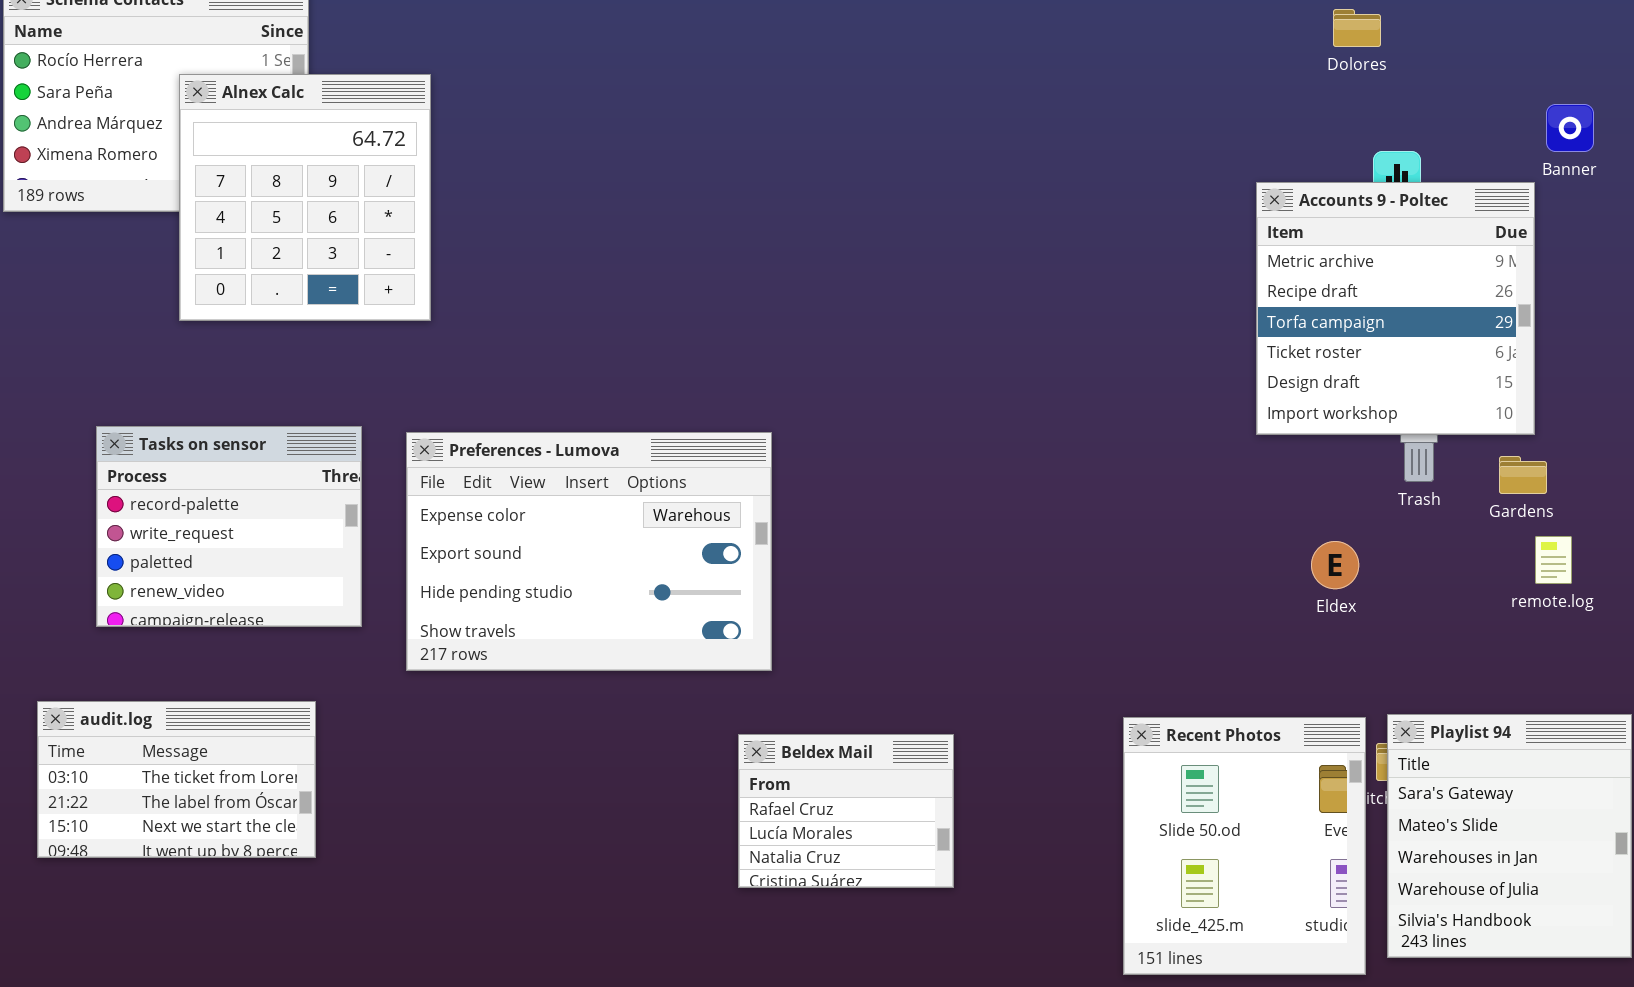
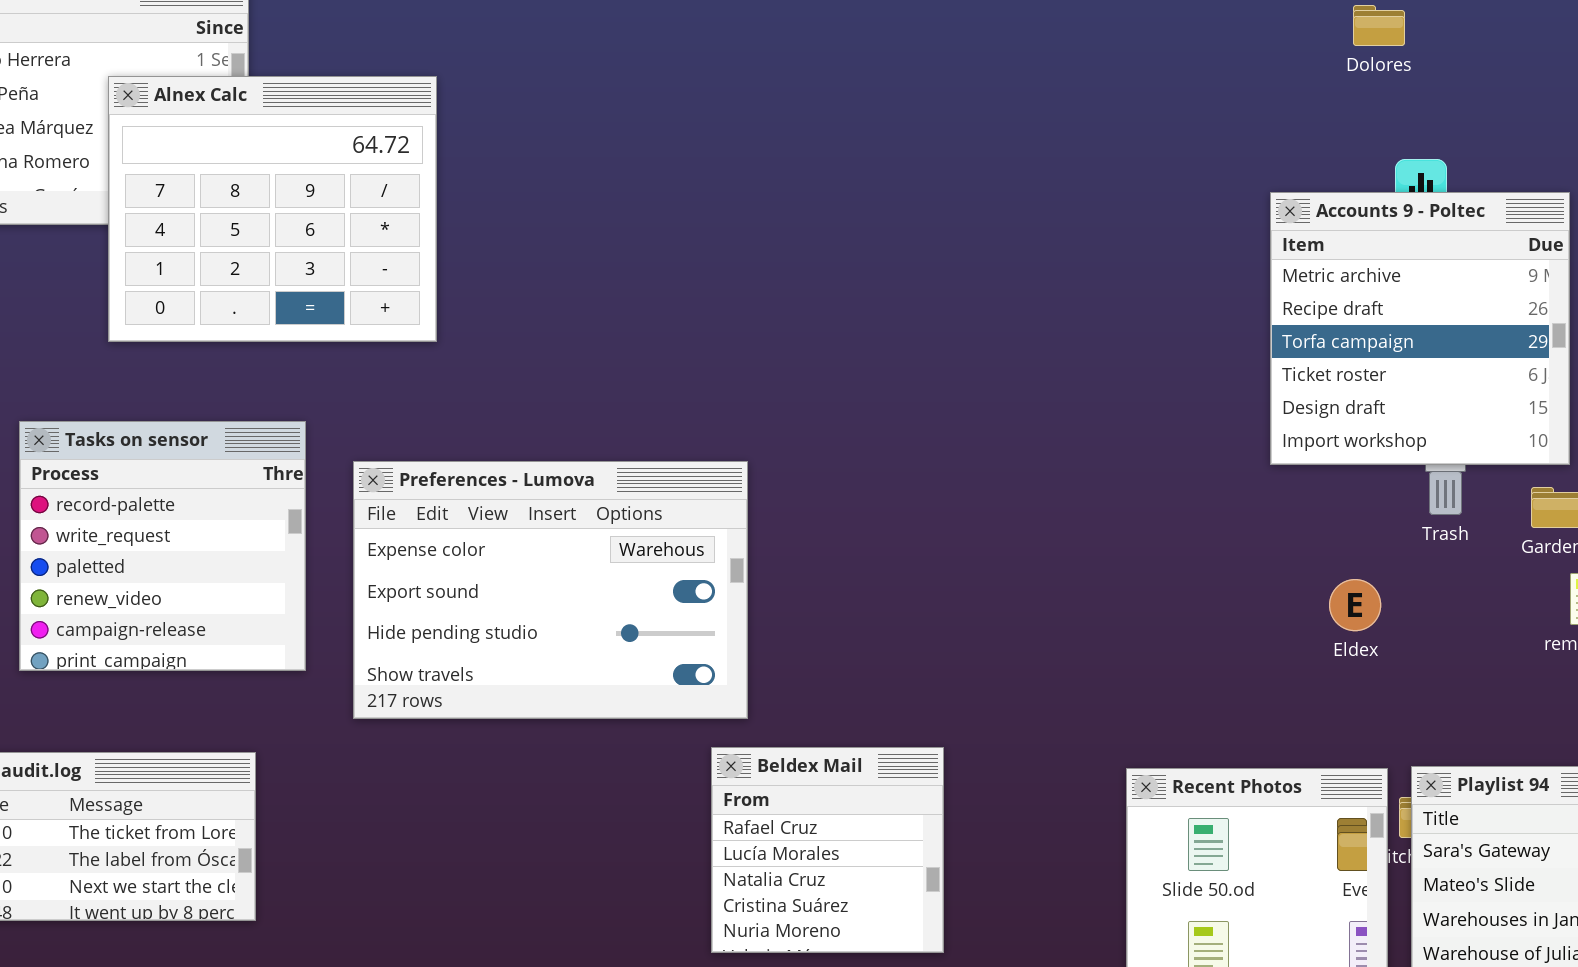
Alnex Calc: [179,74,431,321] -> [108,76,437,342], resized
Tasks on sensor: [96,426,362,627] -> [19,421,306,671], resized
Beldex Mail: [738,734,954,888] -> [711,747,944,953], resized

